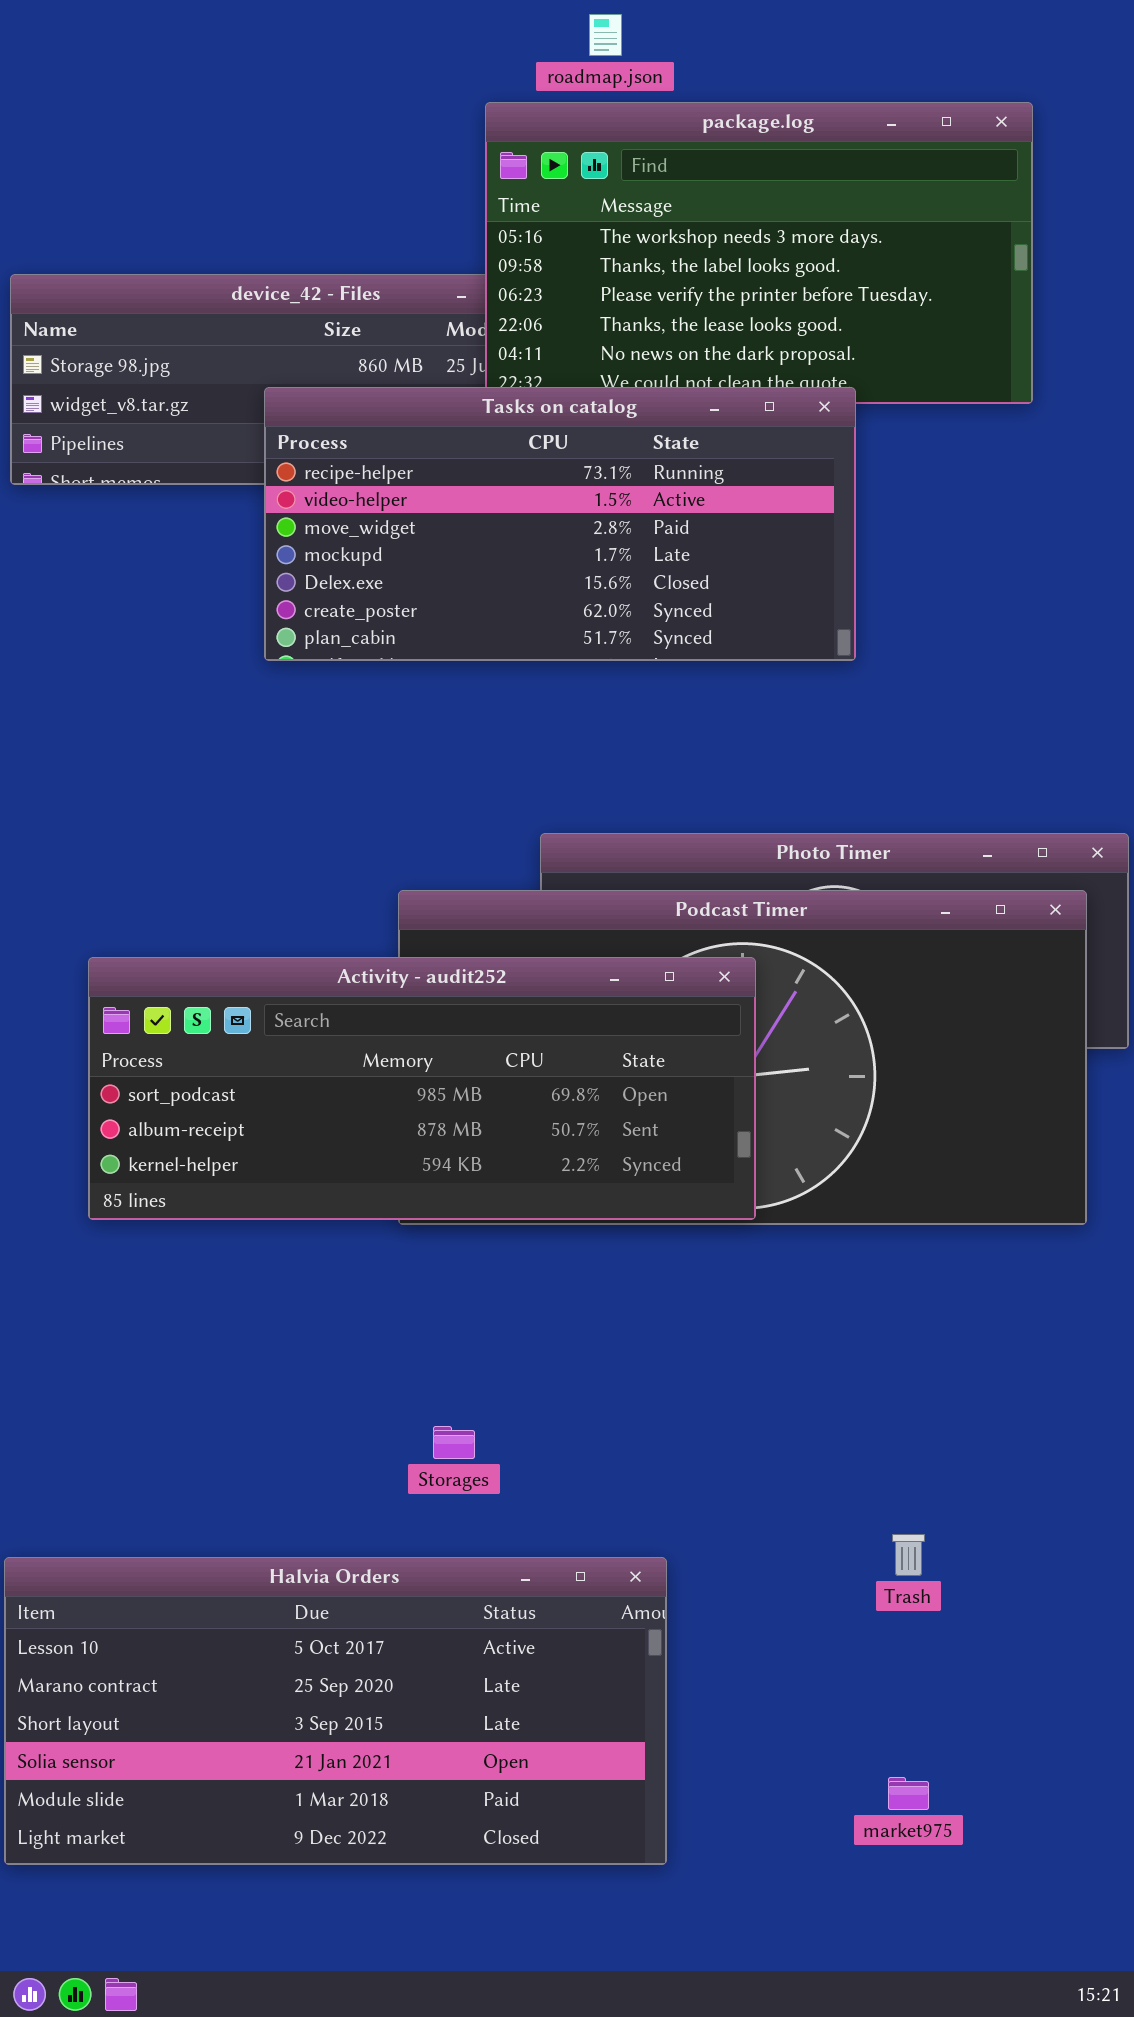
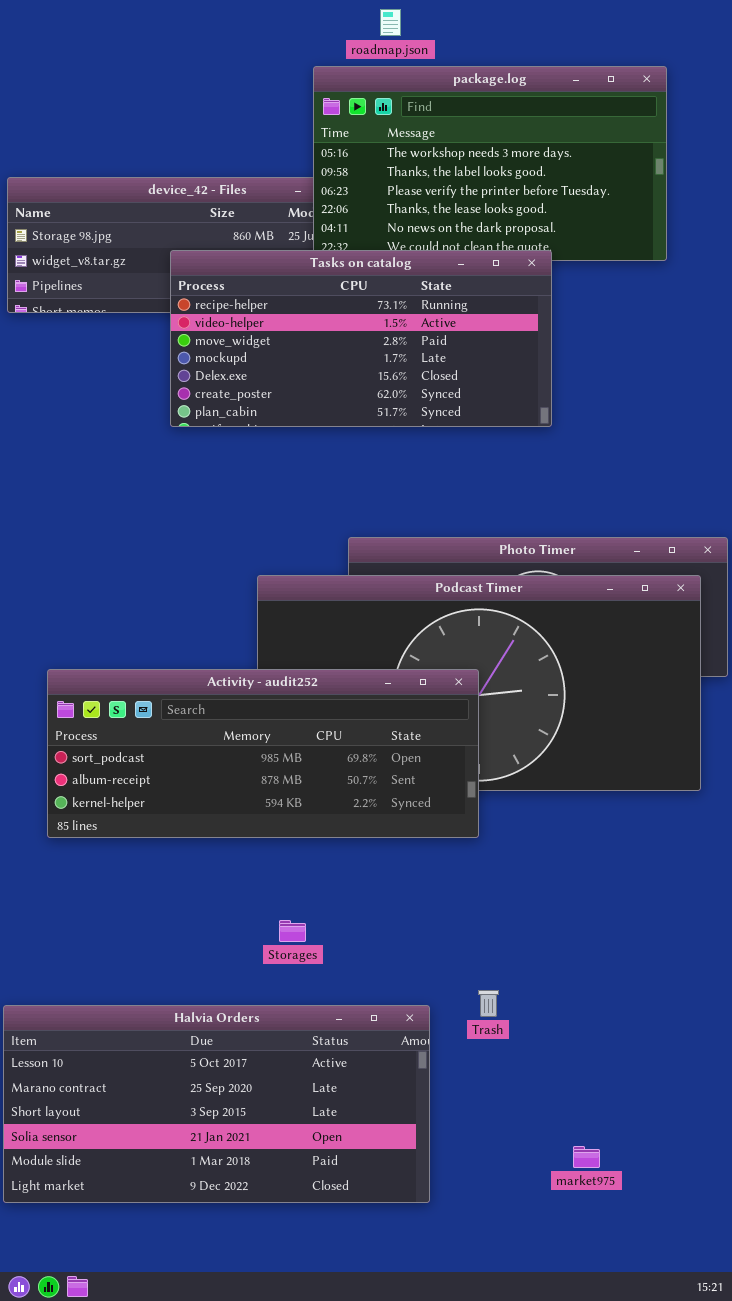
Activity - audit252: [88,957,756,1220] -> [47,669,479,838], moved
Trash: [892,1534,925,1576] -> [478,990,499,1017], moved

